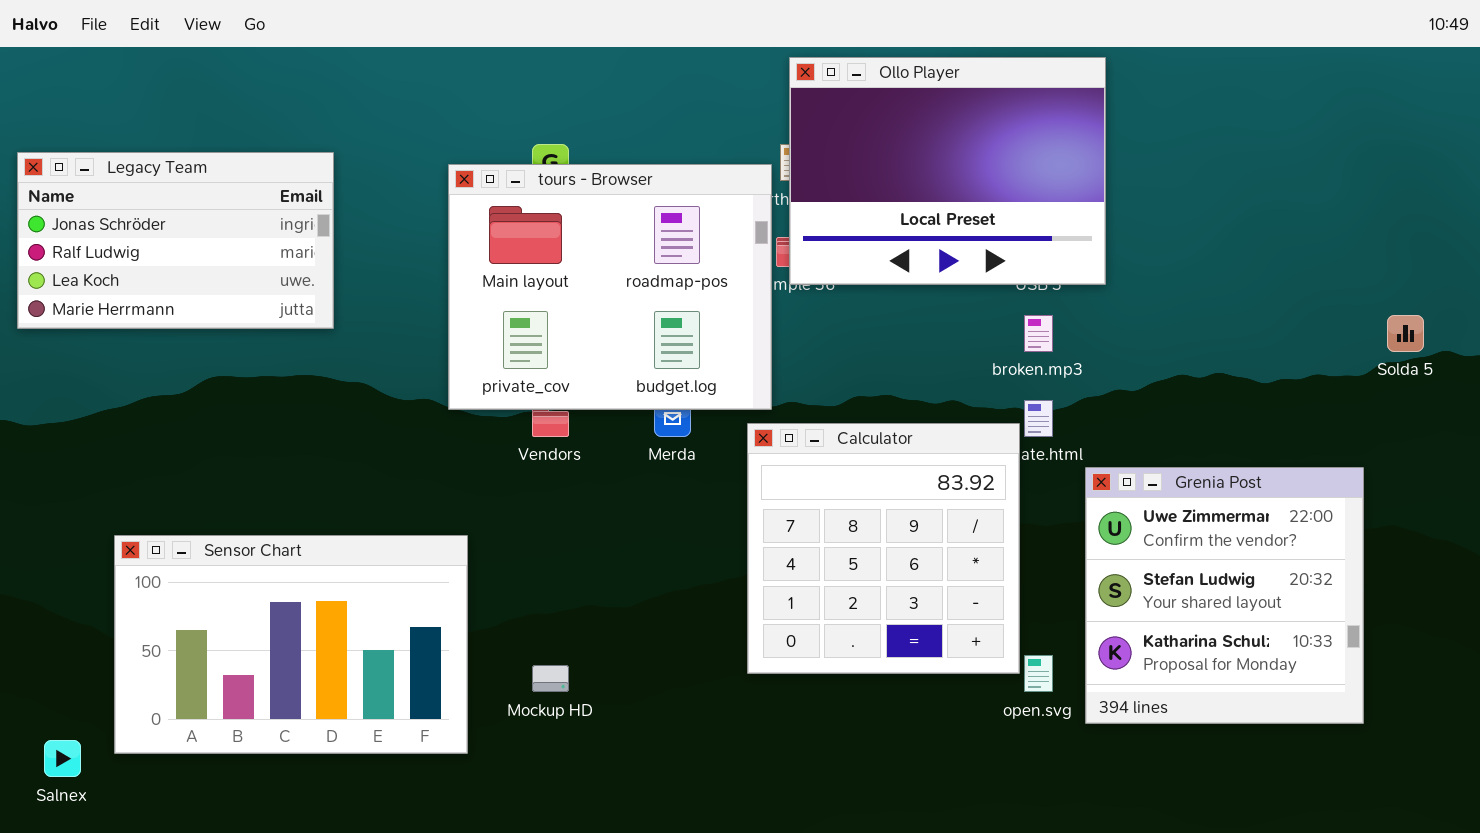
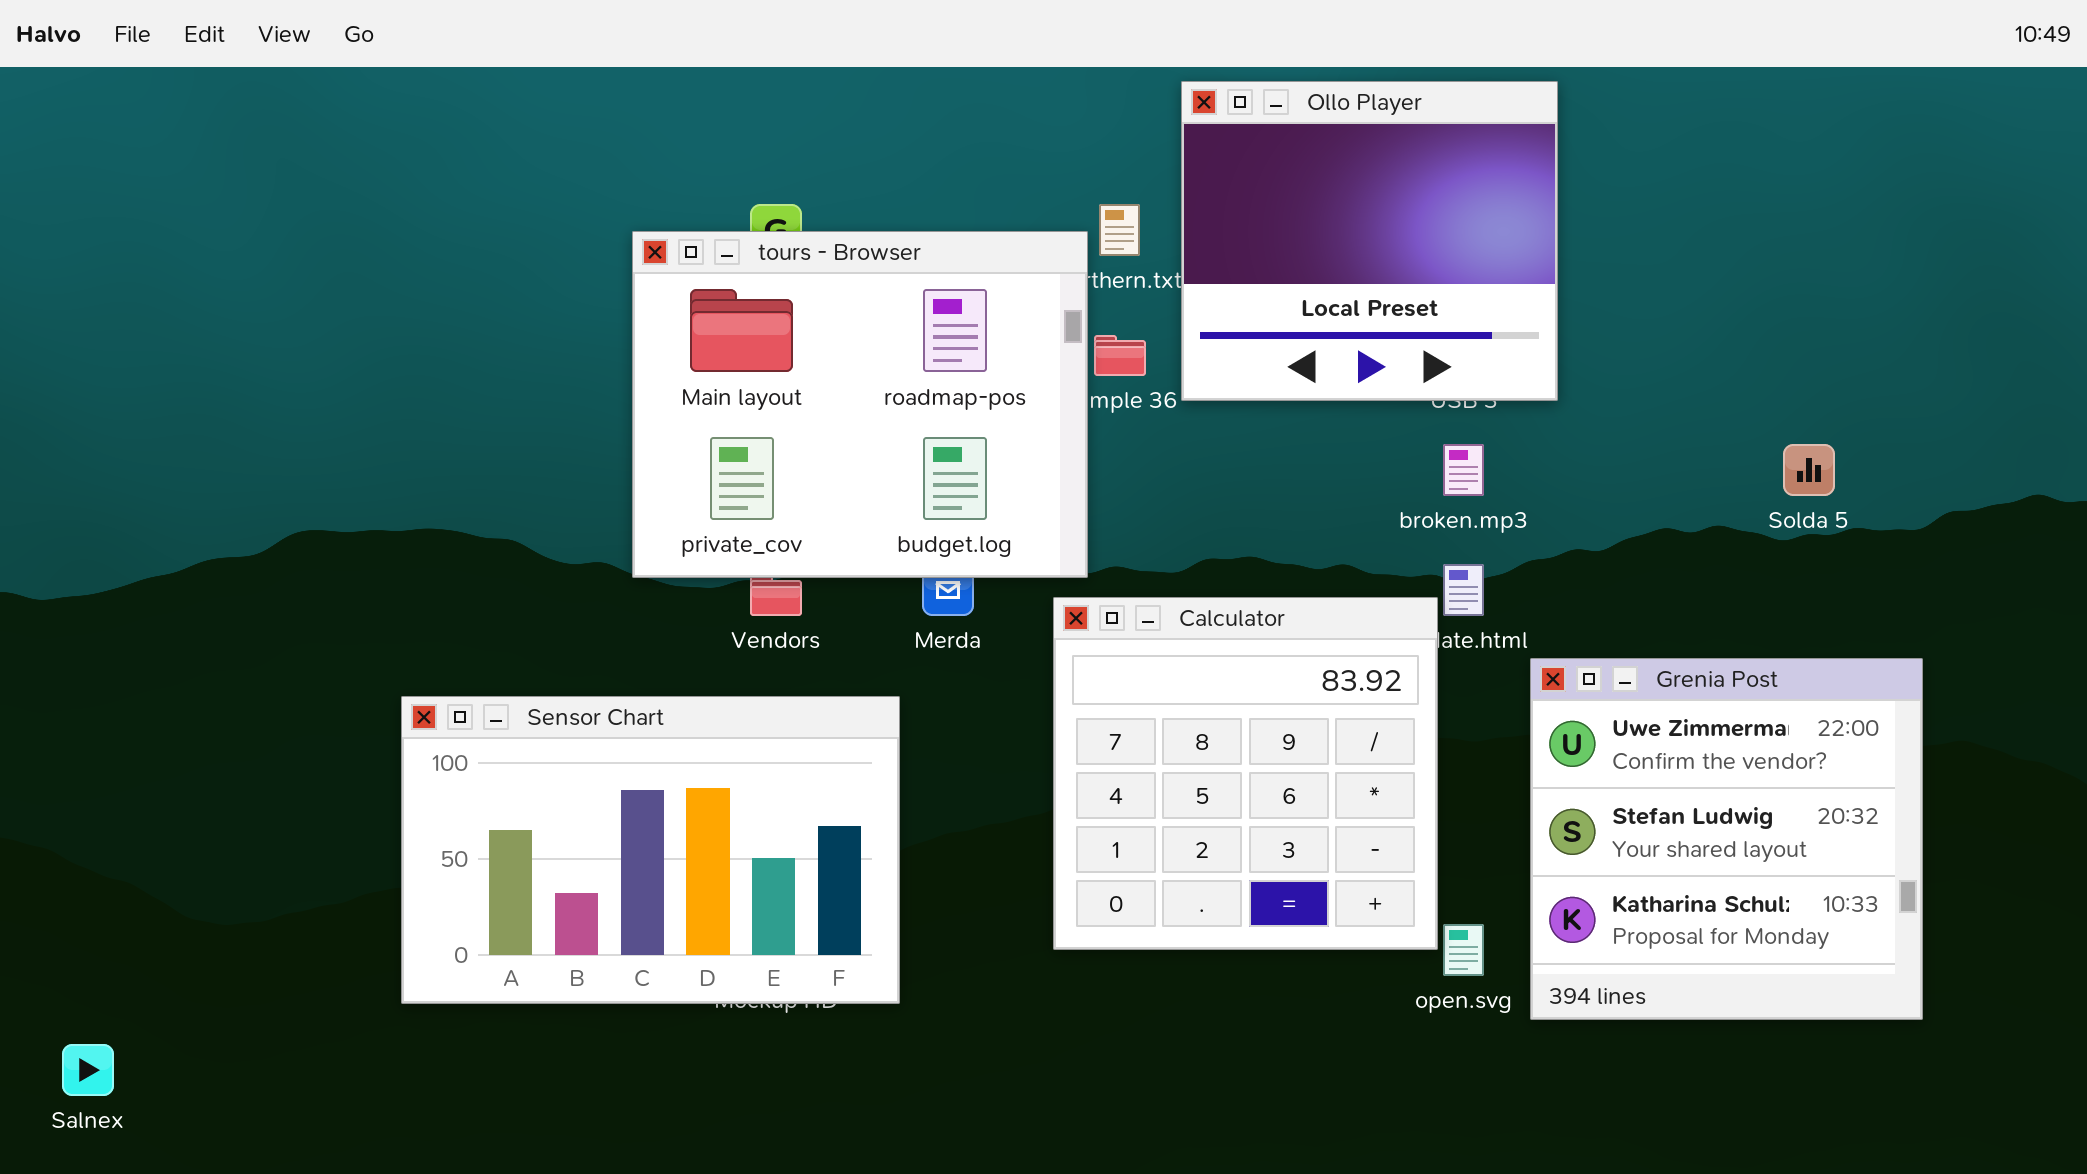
Ollo Player: [789,57,1106,285] -> [1181,81,1558,401], resized
Legacy Team: [17,152,334,329] -> none, closed
Solda 5: [1387,315,1424,352] -> [1783,444,1835,496], moved
Sensor Chart: [114,535,468,754] -> [401,696,900,1004], moved

